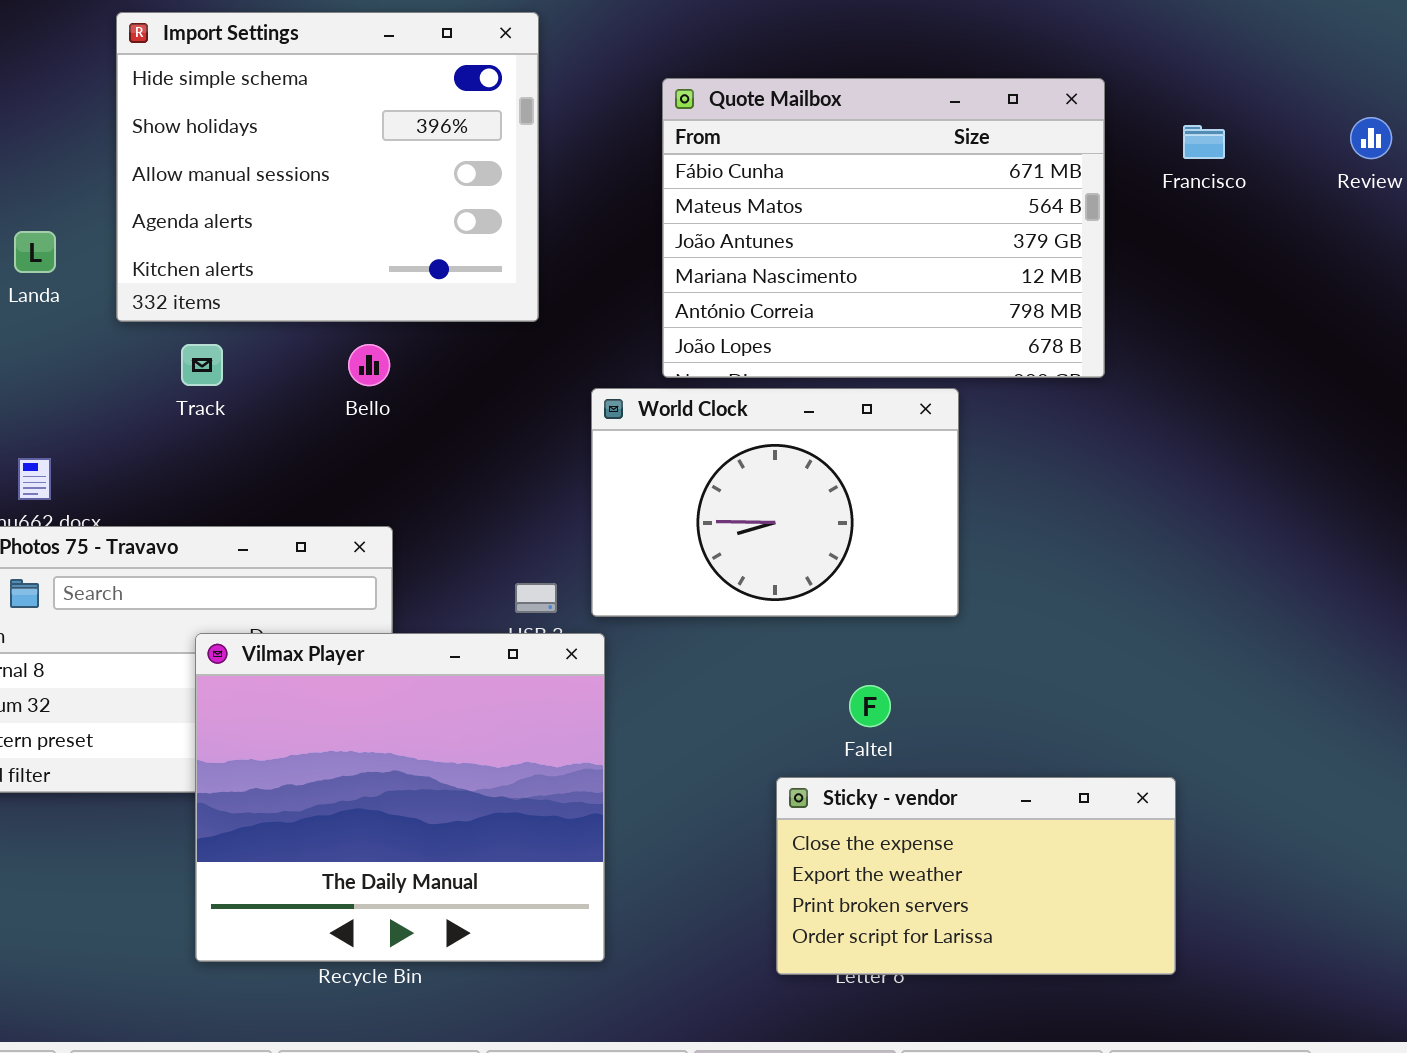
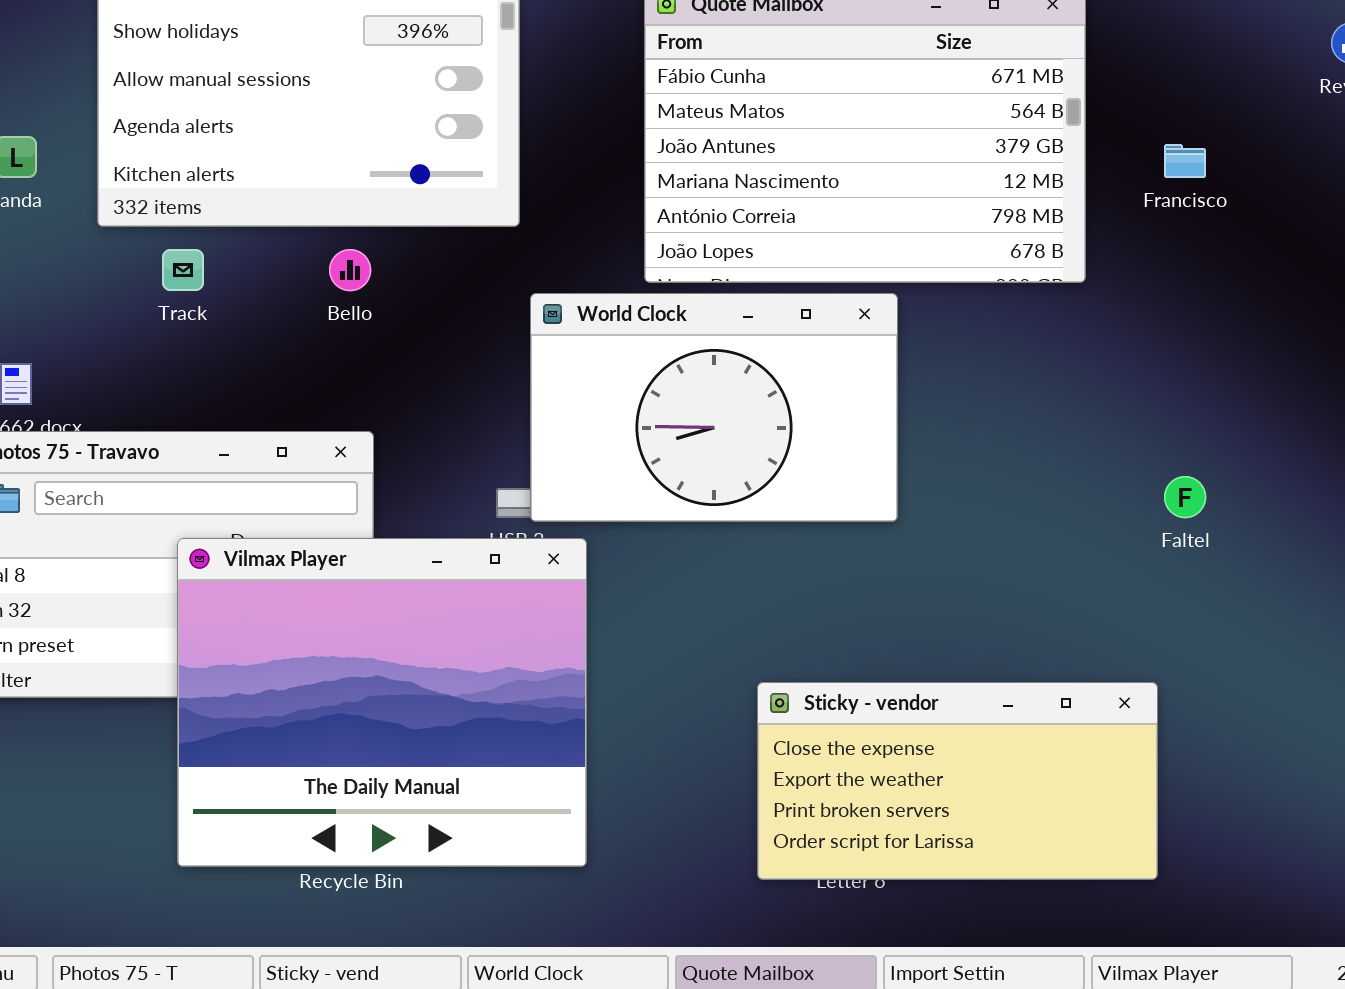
Francisco: [1183,125,1225,159] -> [1164,144,1206,178], moved
World Clock: [591,388,959,617] -> [530,293,898,522], moved
Faltel: [849,685,891,727] -> [1164,476,1206,518], moved

